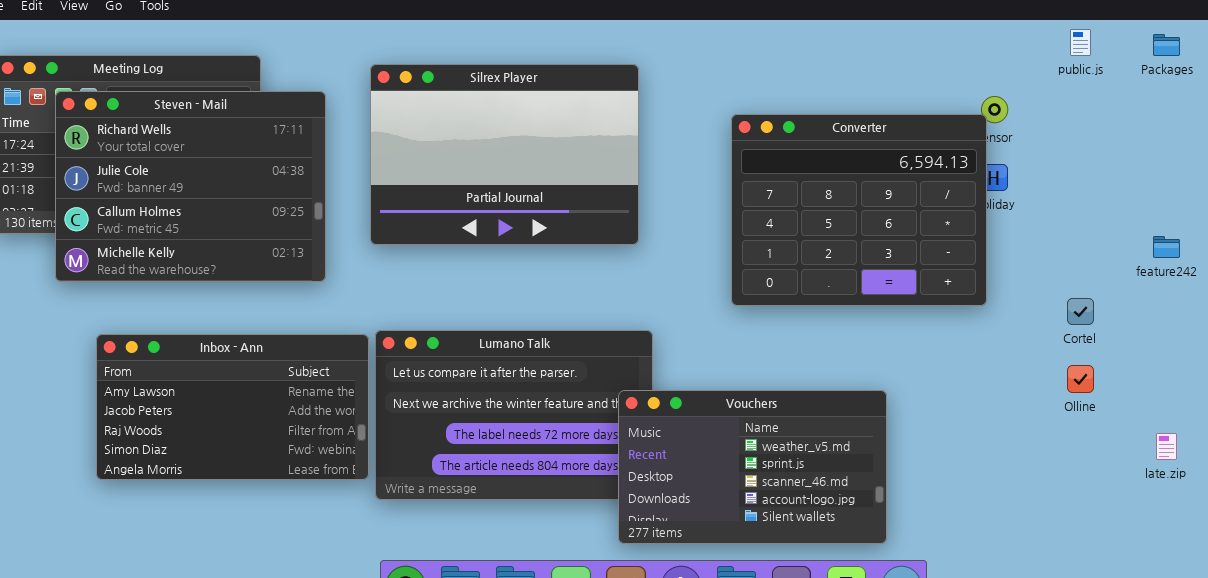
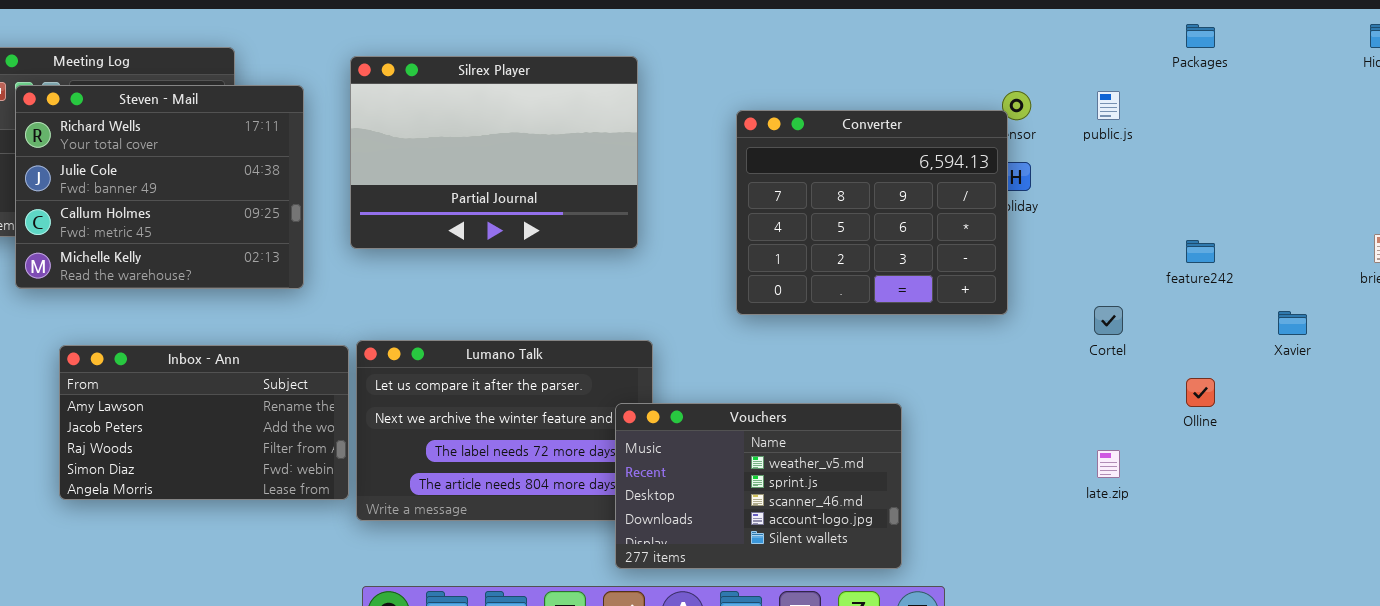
public.js: [1070,29,1091,56] -> [1097,91,1120,120], moved
Olline: [1067,365,1094,393] -> [1186,378,1215,407], moved
late.zip: [1156,433,1177,460] -> [1097,450,1120,478], moved

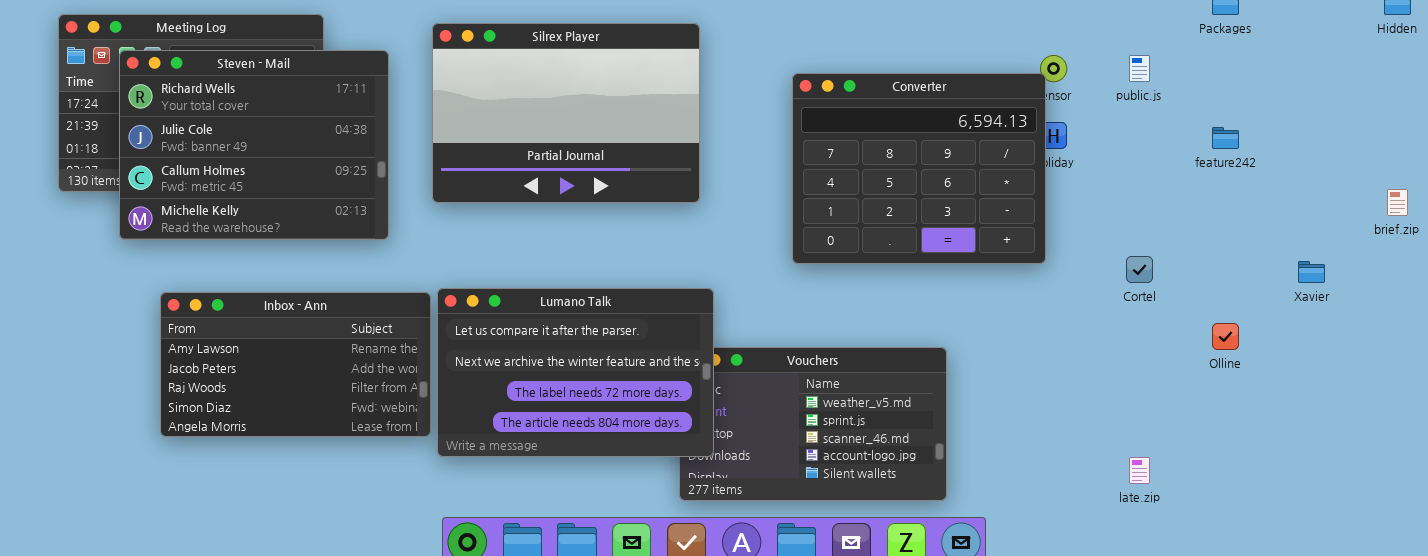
feature242: [1186,240,1215,263] -> [1212,127,1239,149], moved
Lumano Talk: [356,340,653,521] -> [437,288,714,457], raised
late.zip: [1097,450,1120,478] -> [1129,457,1150,484], moved

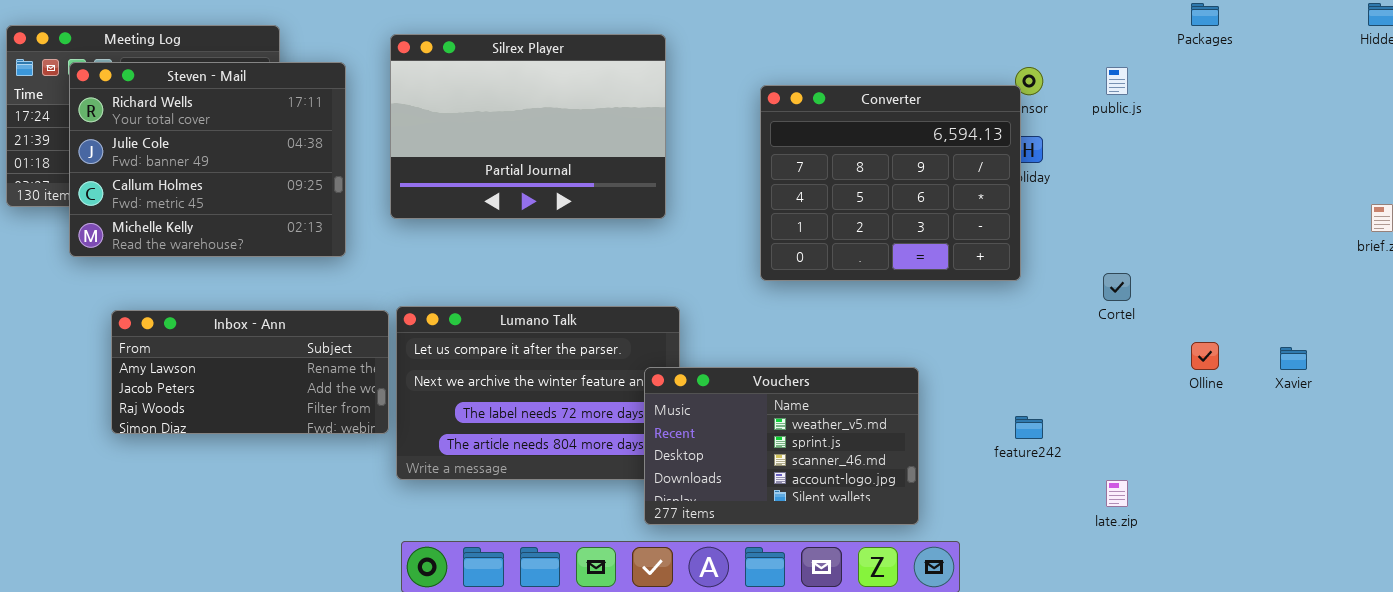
feature242: [1212,127,1239,149] -> [1015,416,1043,439], moved
Xavier: [1298,261,1325,283] -> [1280,347,1307,370], moved
Inbox - Ann: [160,292,431,437] -> [111,310,389,434], resized
Vouchers: [679,347,947,501] -> [644,367,919,525], raised

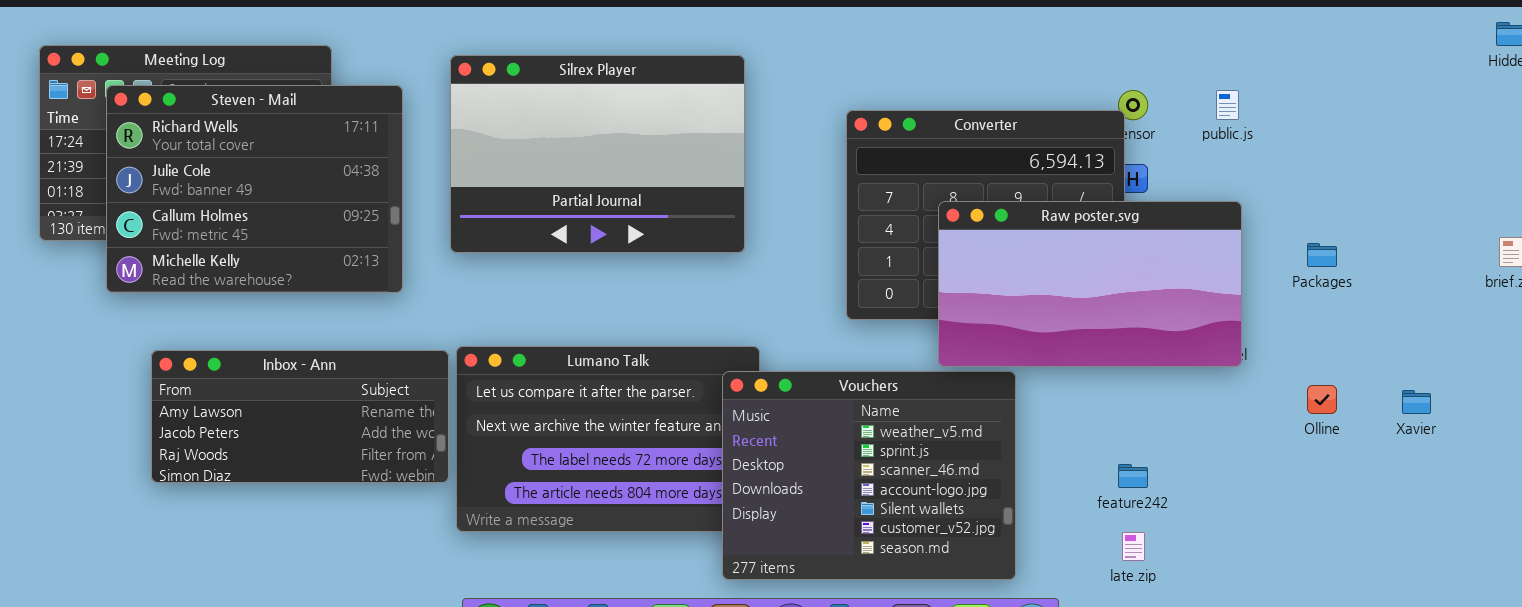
Packages: [1191,3,1219,26] -> [1307,243,1337,267], moved
Raw poster.svg: none -> [938,201,1242,367], opened
Vouchers: [644,367,919,525] -> [722,371,1016,580], resized
late.zip: [1106,480,1128,507] -> [1122,532,1145,561], moved

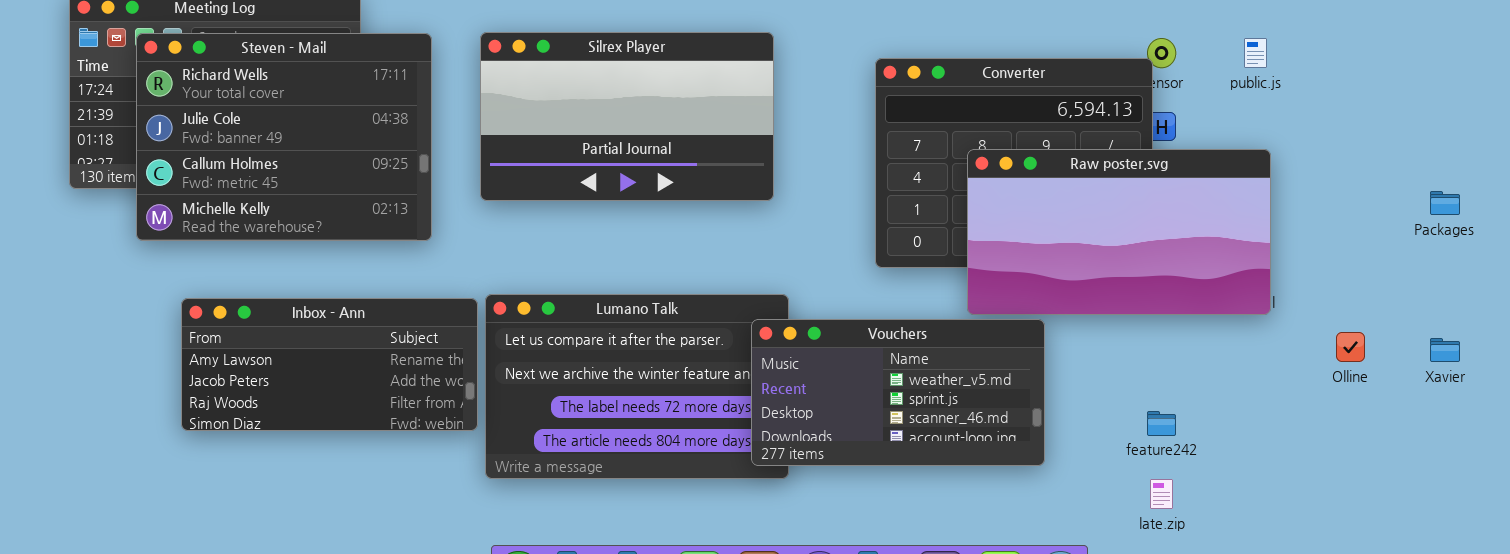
Silrex Player: [450,55,745,253] -> [480,32,774,201], resized
Packages: [1307,243,1337,267] -> [1430,191,1460,215], moved
Vouchers: [722,371,1016,580] -> [751,319,1045,466], resized

